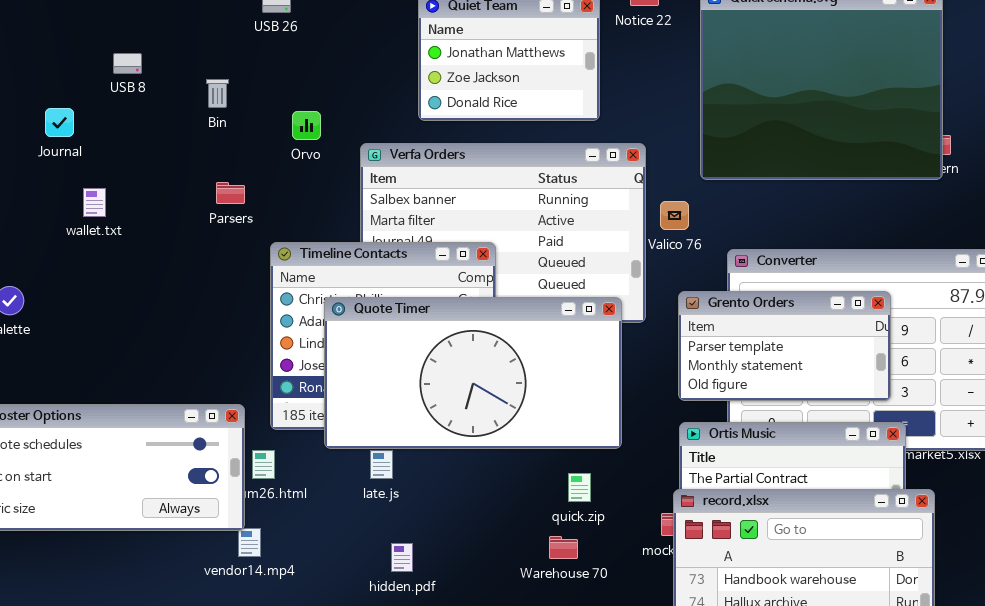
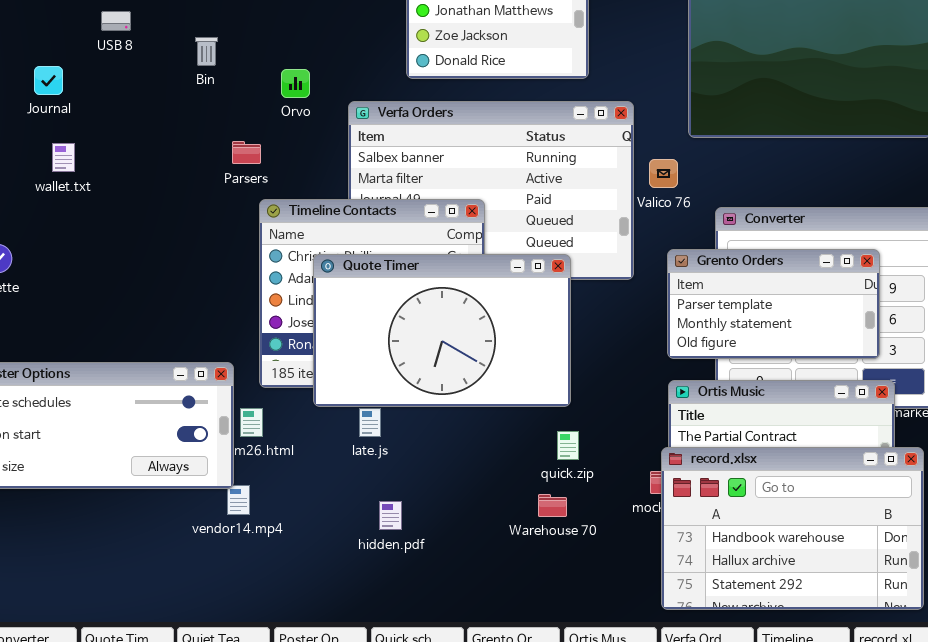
Parsers: [216,182,245,204] -> [232,141,261,164], moved
wallet.txt: [83,188,106,217] -> [52,143,75,172], moved
Quote Timer: [324,297,622,449] -> [313,254,571,407], resized

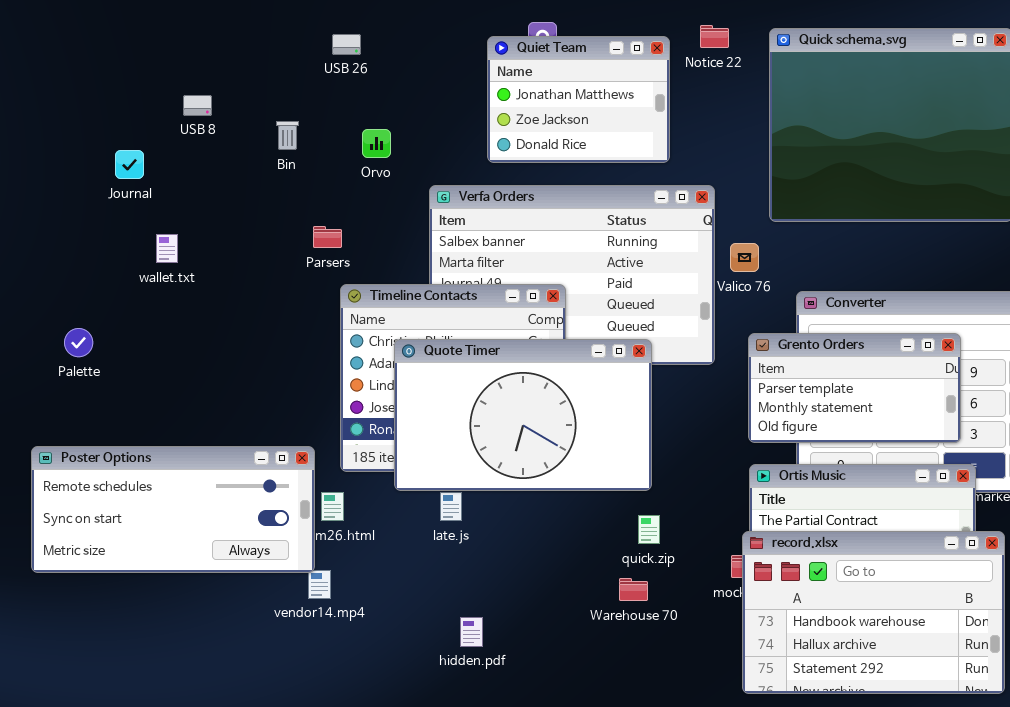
Orvo: [281,69,310,98] -> [362,129,391,158], moved
wallet.txt: [52,143,75,172] -> [156,234,178,263], moved
hidden.pdf: [379,501,402,530] -> [460,617,483,647], moved

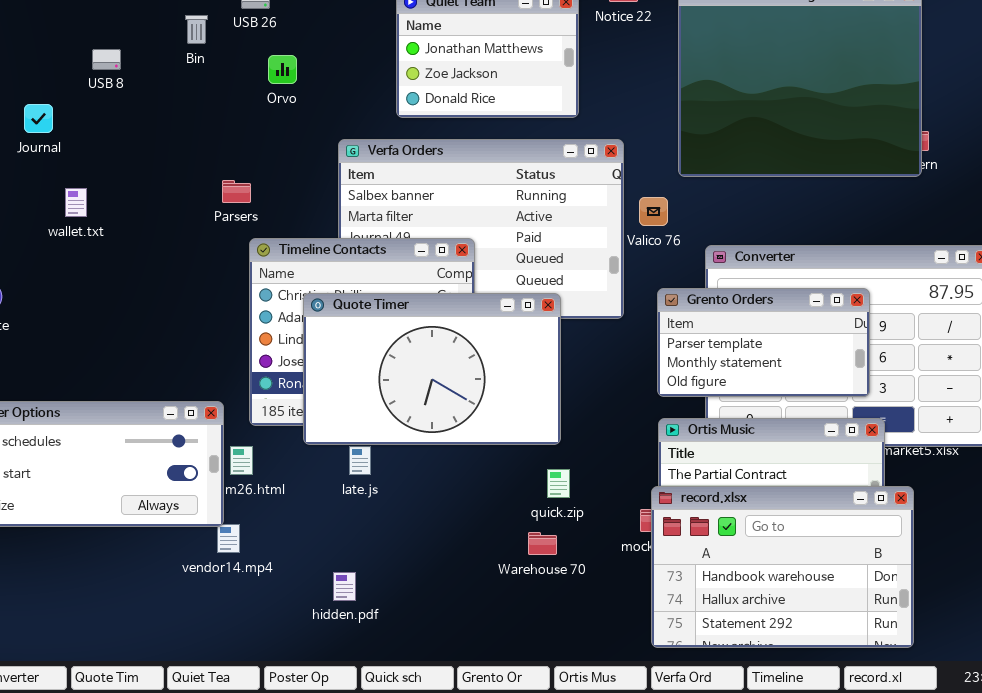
Bin: [276,121,299,150] -> [185,15,208,44], moved
Orvo: [362,129,391,158] -> [268,55,297,84], moved
hidden.pdf: [460,617,483,647] -> [333,572,356,601], moved

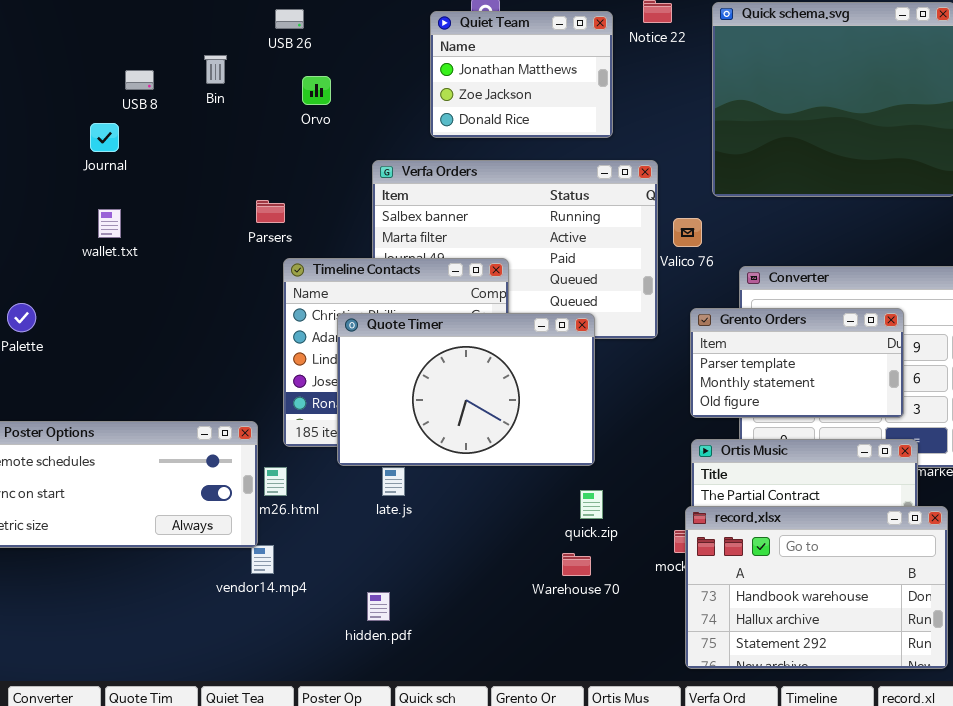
Bin: [185,15,208,44] -> [204,55,227,84], moved
Journal: [24,104,53,133] -> [90,123,119,152], moved

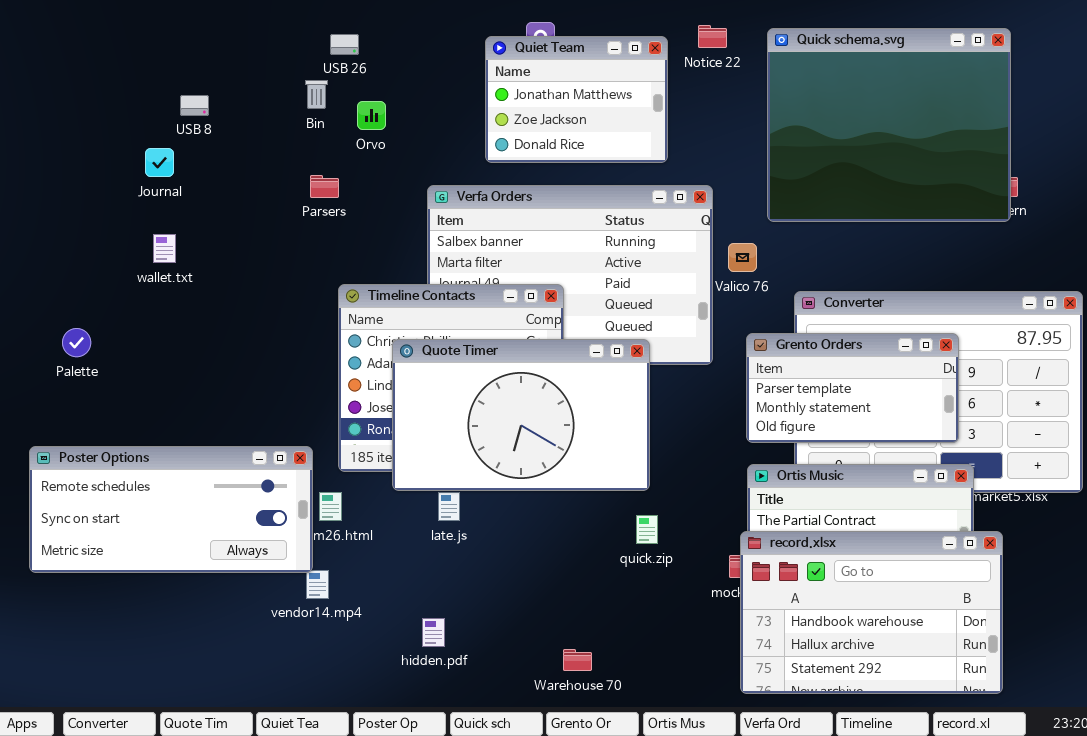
Bin: [204,55,227,84] -> [305,80,328,109], moved
Parsers: [256,200,285,223] -> [310,175,339,198], moved
Warehouse 70: [562,553,591,576] -> [563,649,592,671], moved

